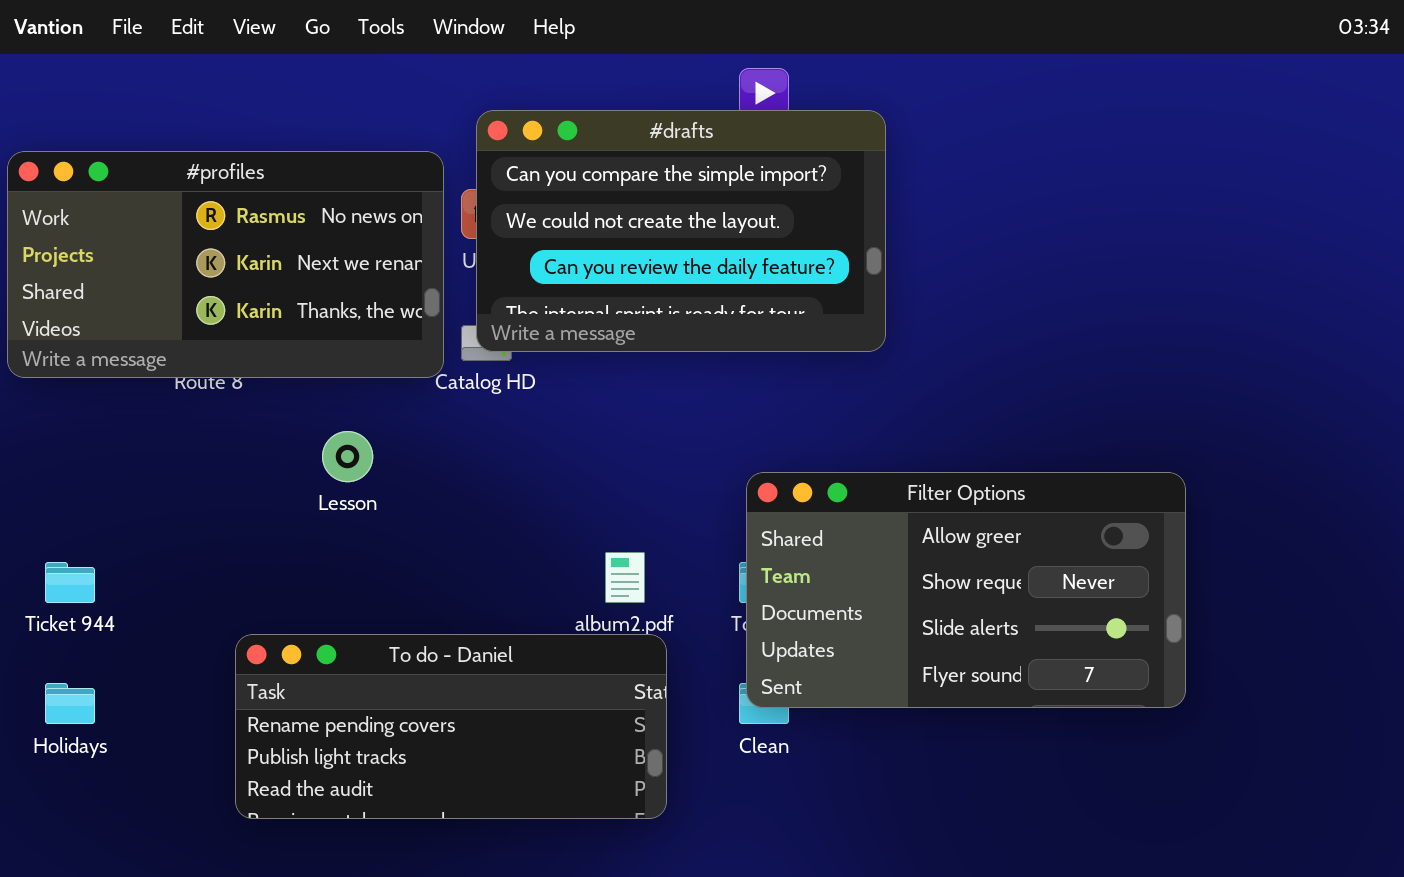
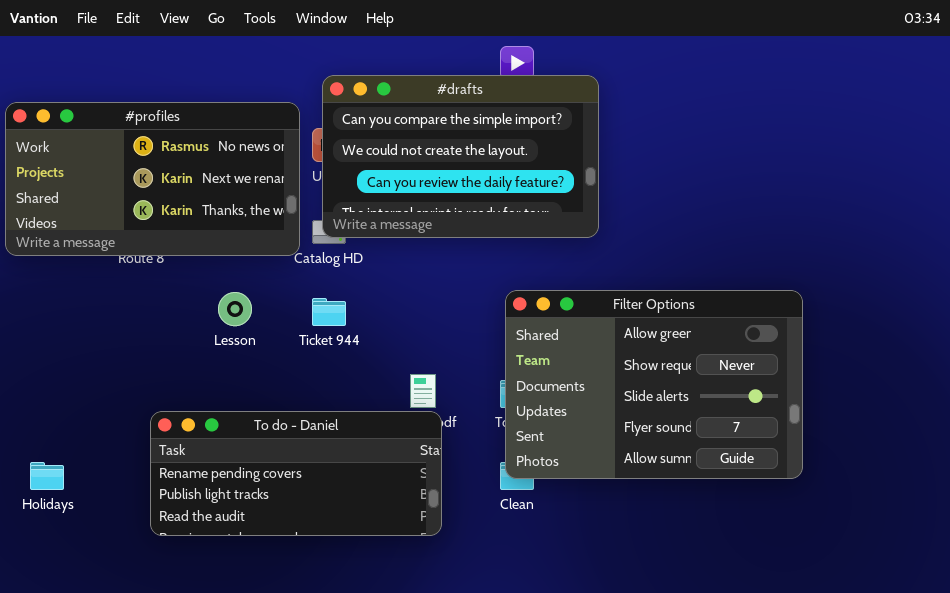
Filter Options: [746,472,1186,708] -> [505,290,803,479], resized
Ticket 944: [45,562,95,603] -> [312,298,346,326], moved
To do - Daniel: [235,634,667,819] -> [150,411,442,536], moved

